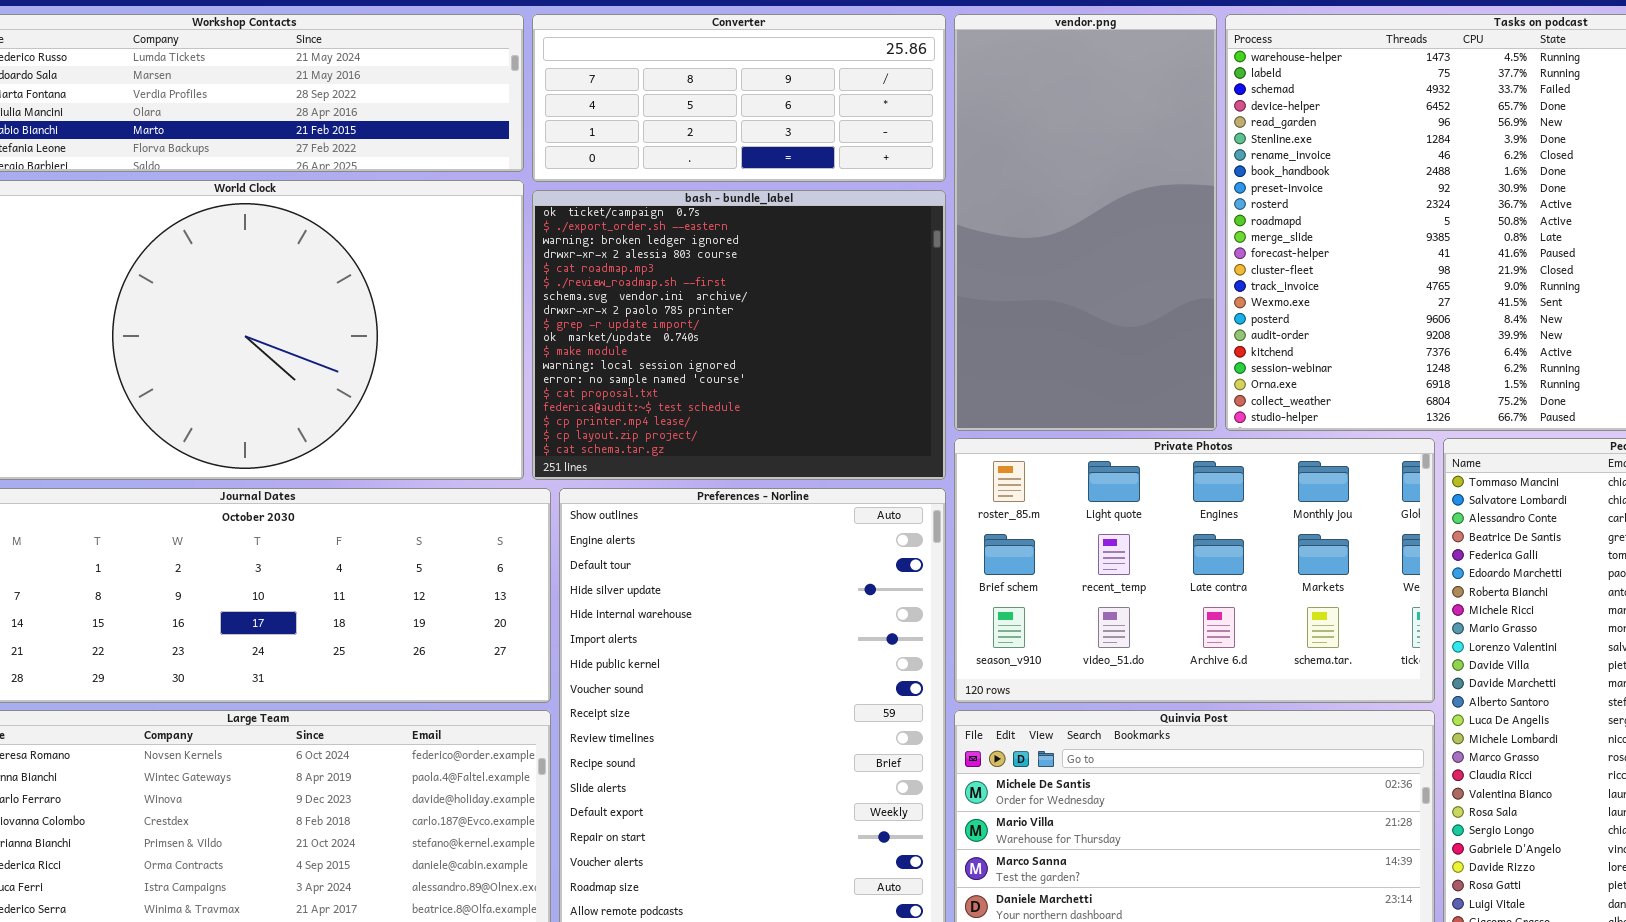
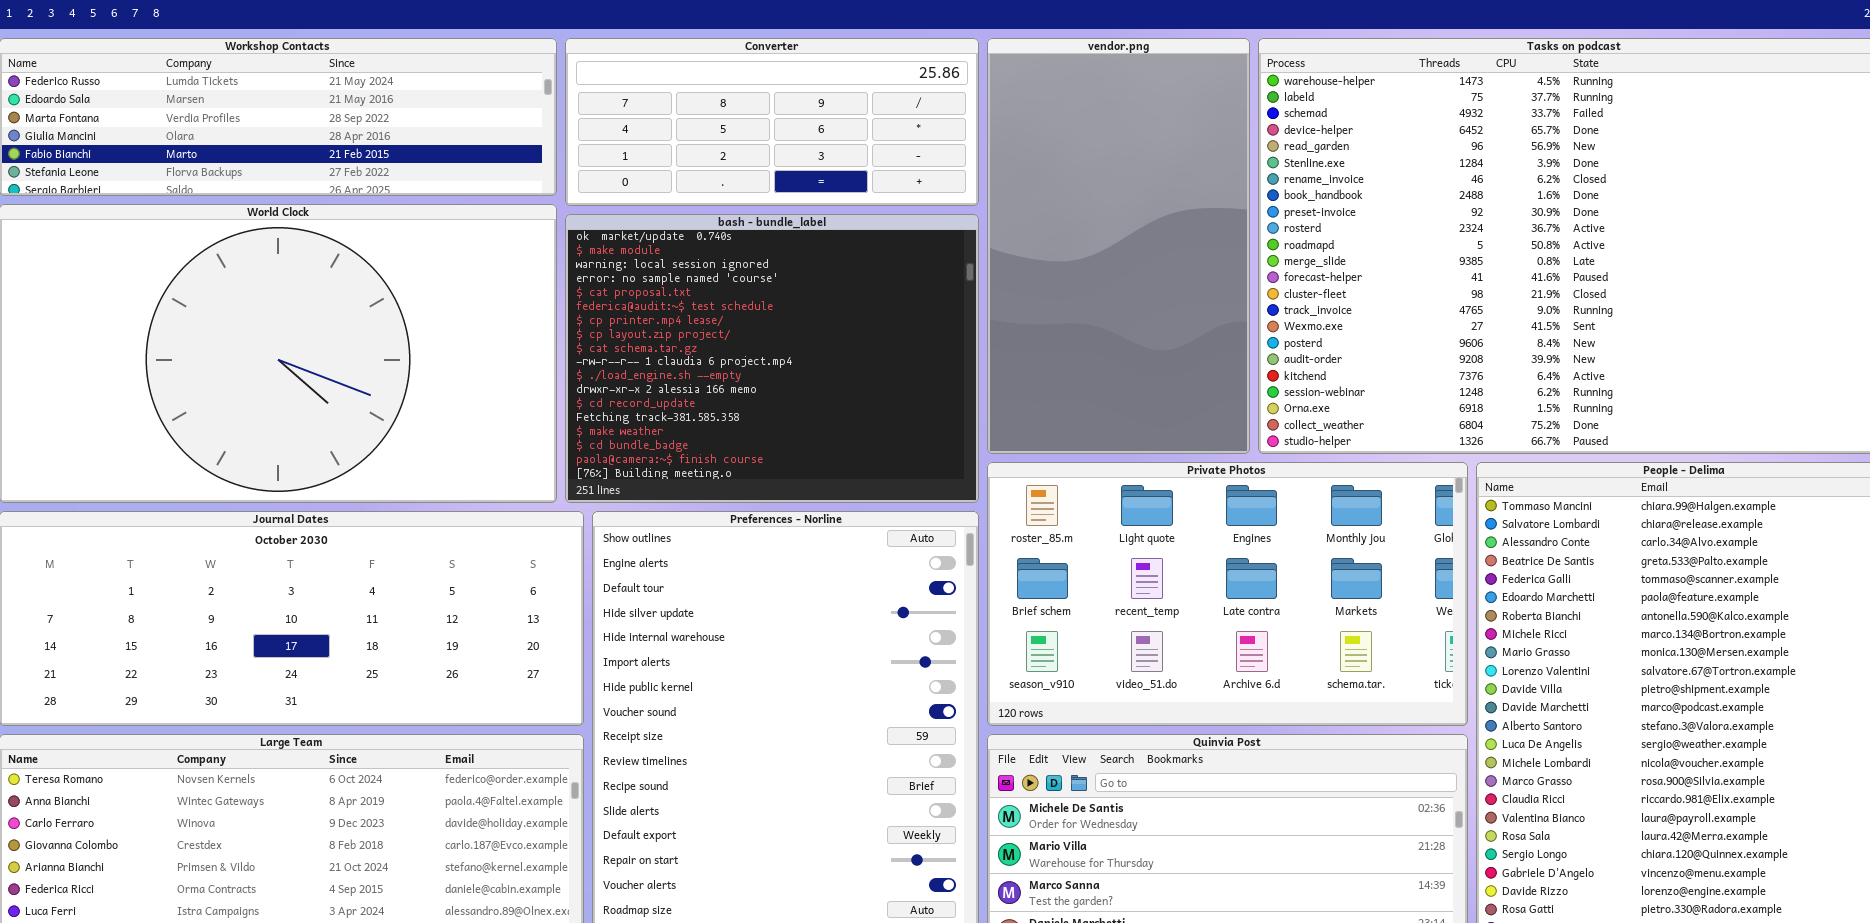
bash - bundle_label: [532,190,946,480] -> [565,214,979,503], scrolled down 9 rows

